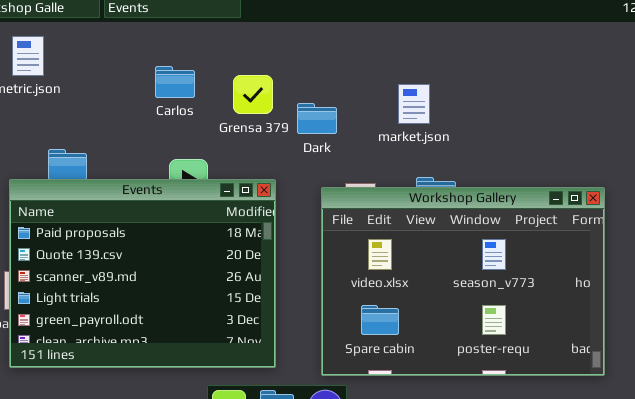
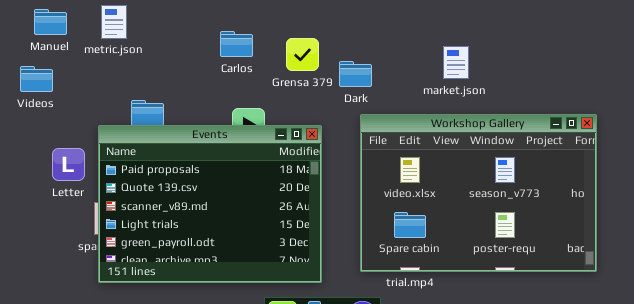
market.json: [398,84,430,124] -> [443,46,469,79], moved
Workshop Gallery: [321,187,605,376] -> [360,114,597,272], moved

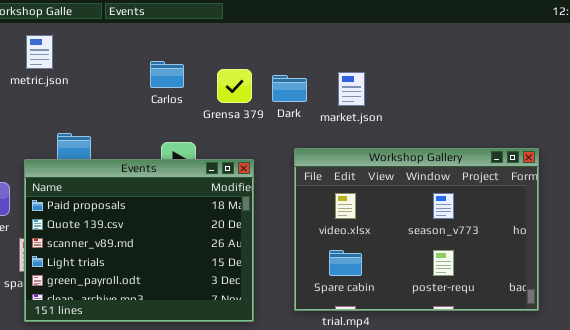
market.json: [443,46,469,79] -> [338,72,365,106], moved
Dark: [339,61,372,87] -> [272,75,307,102], moved

